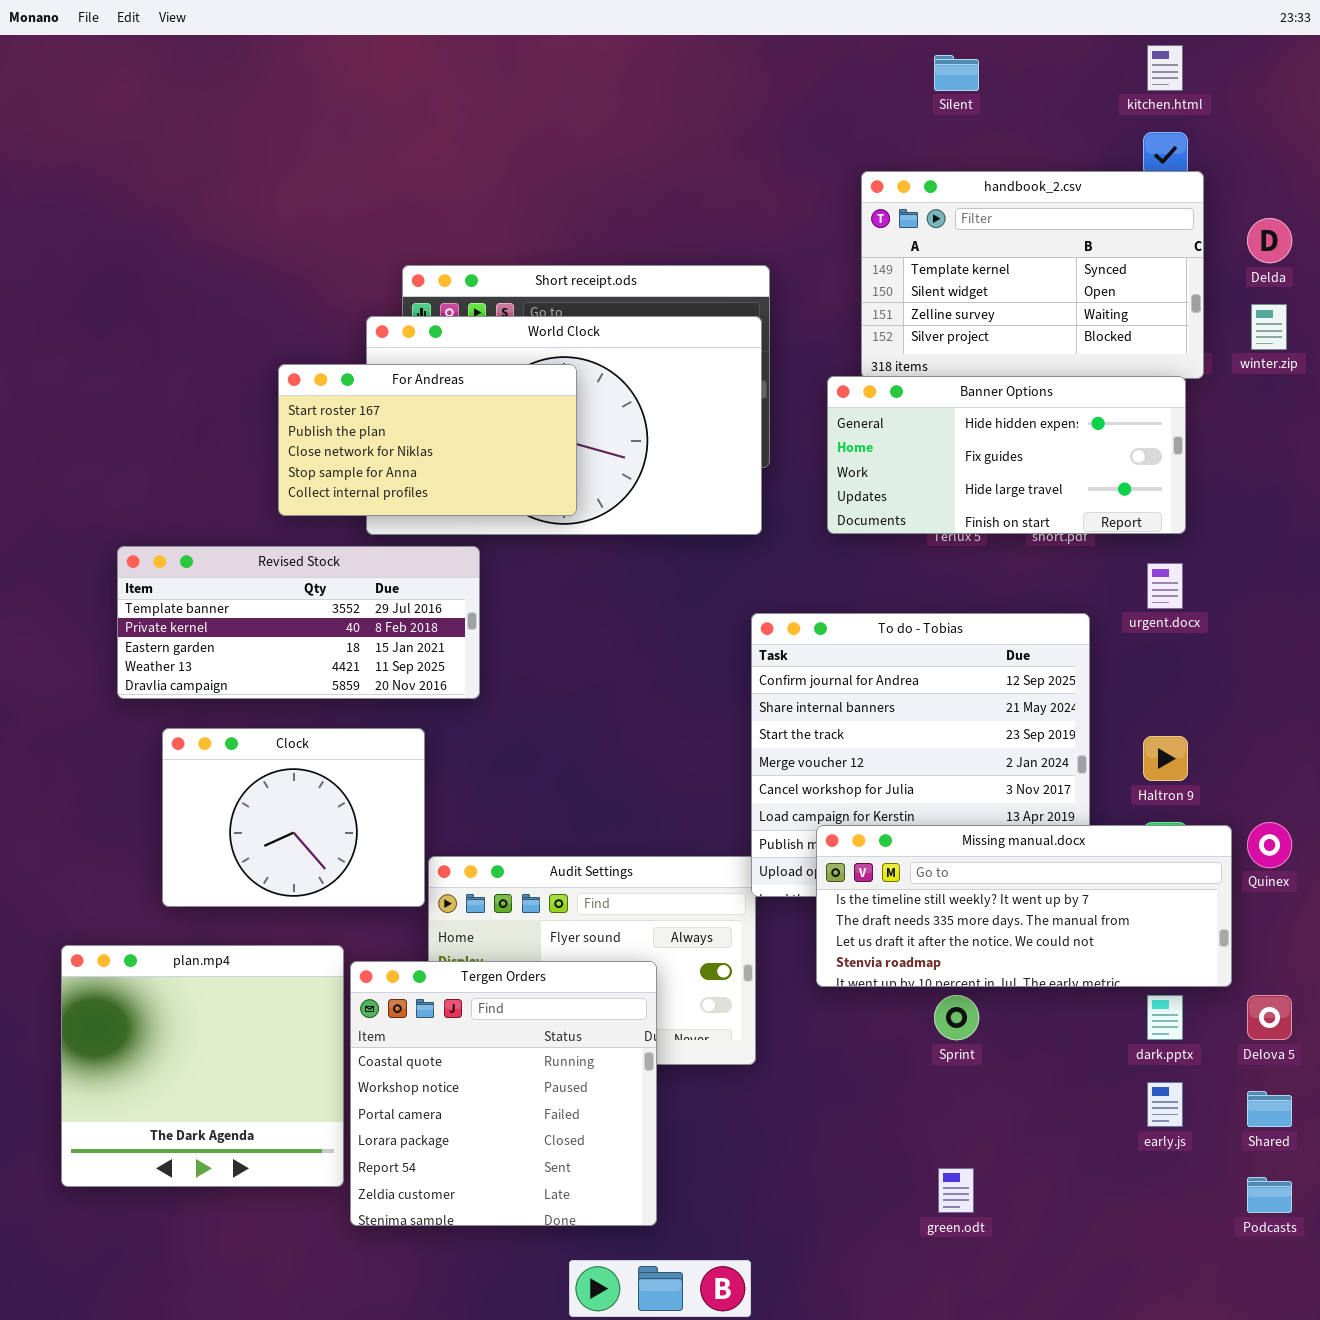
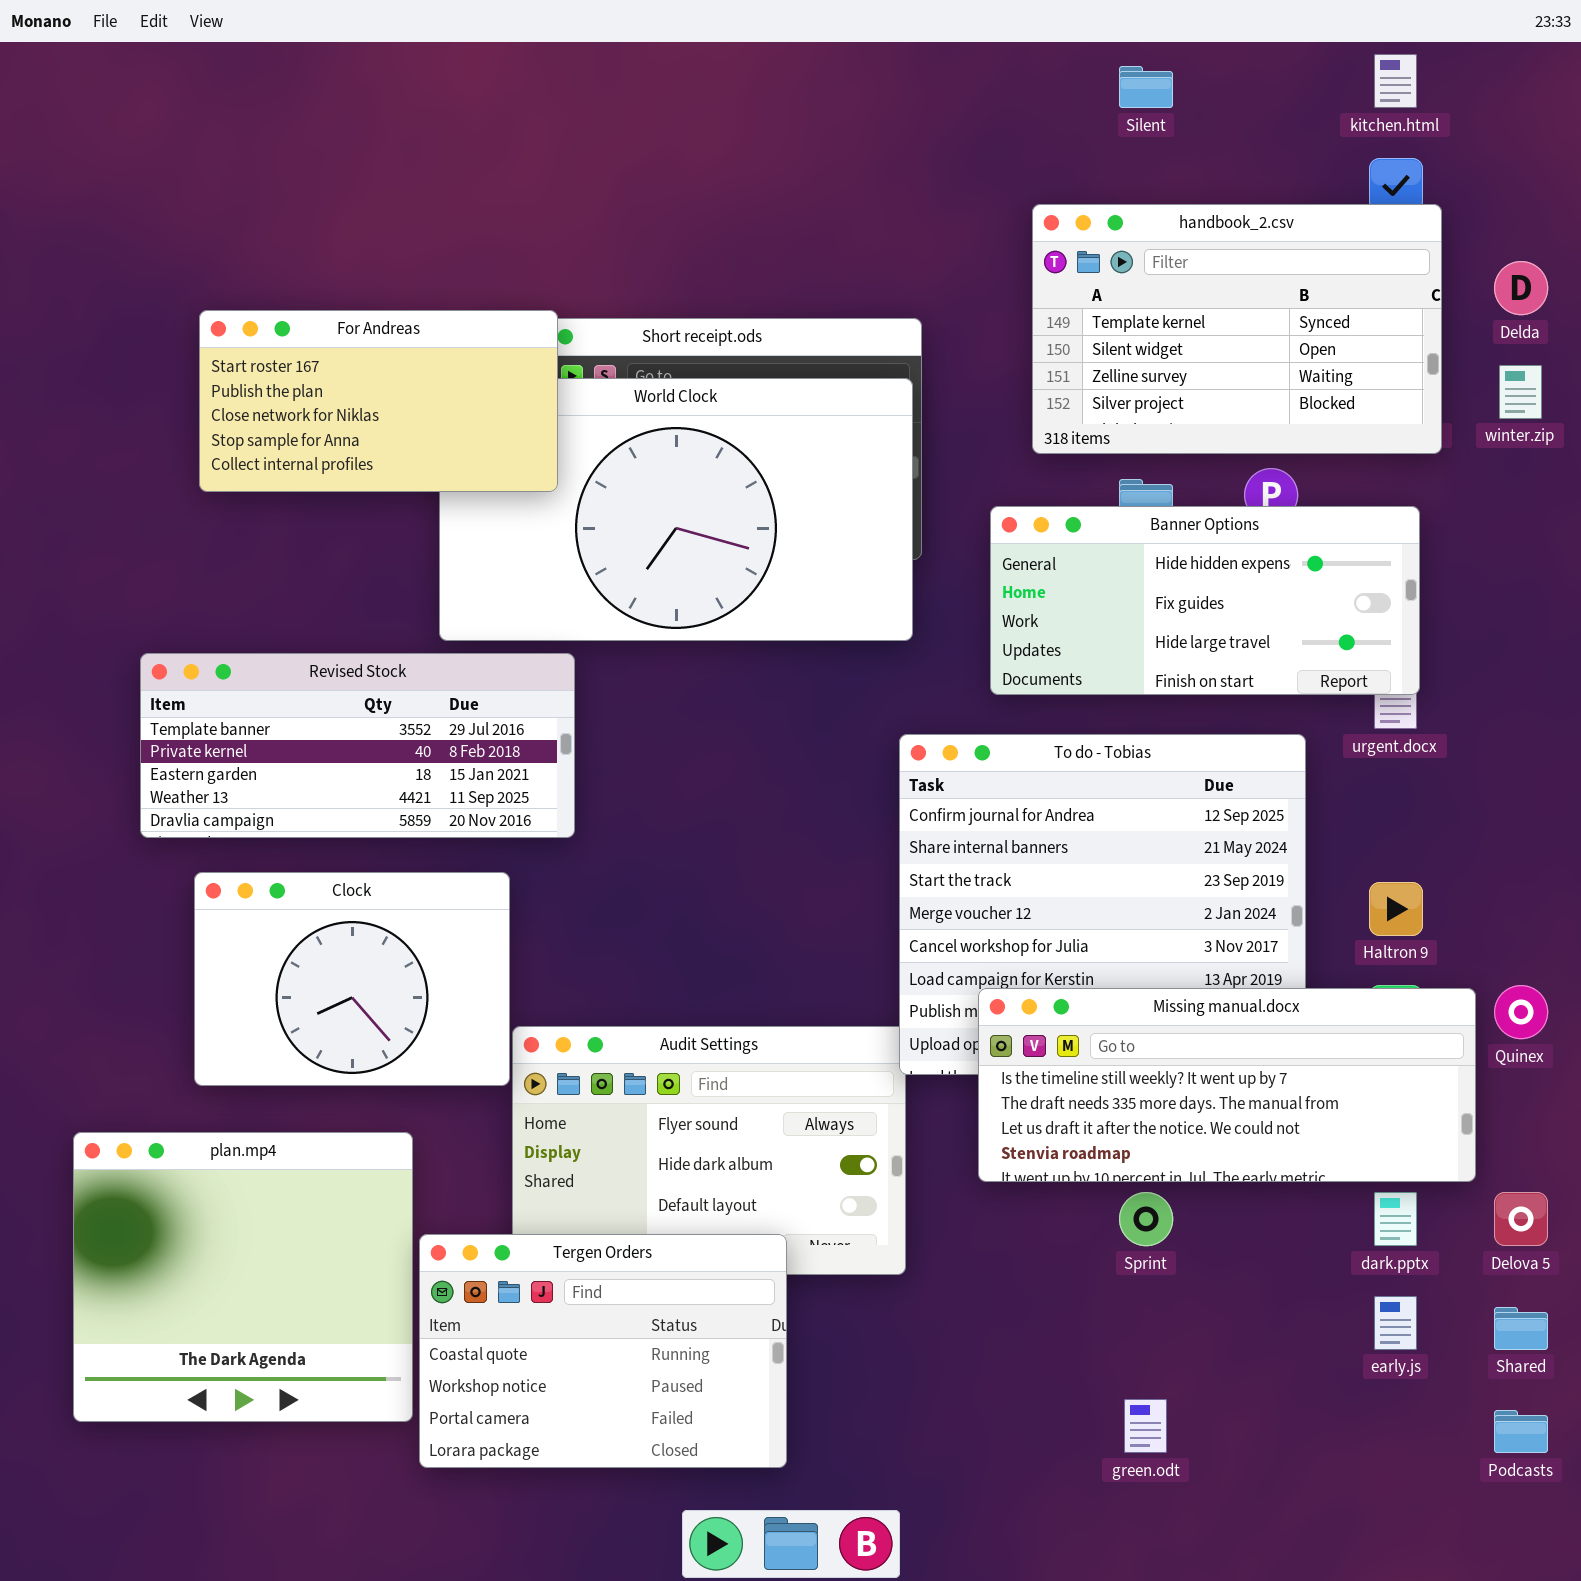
For Andreas: [278,364,577,516] -> [199,310,558,492], moved
Banner Options: [827,376,1186,534] -> [990,506,1420,695], moved
Tergen Orders: [350,961,657,1226] -> [419,1234,787,1468], resized

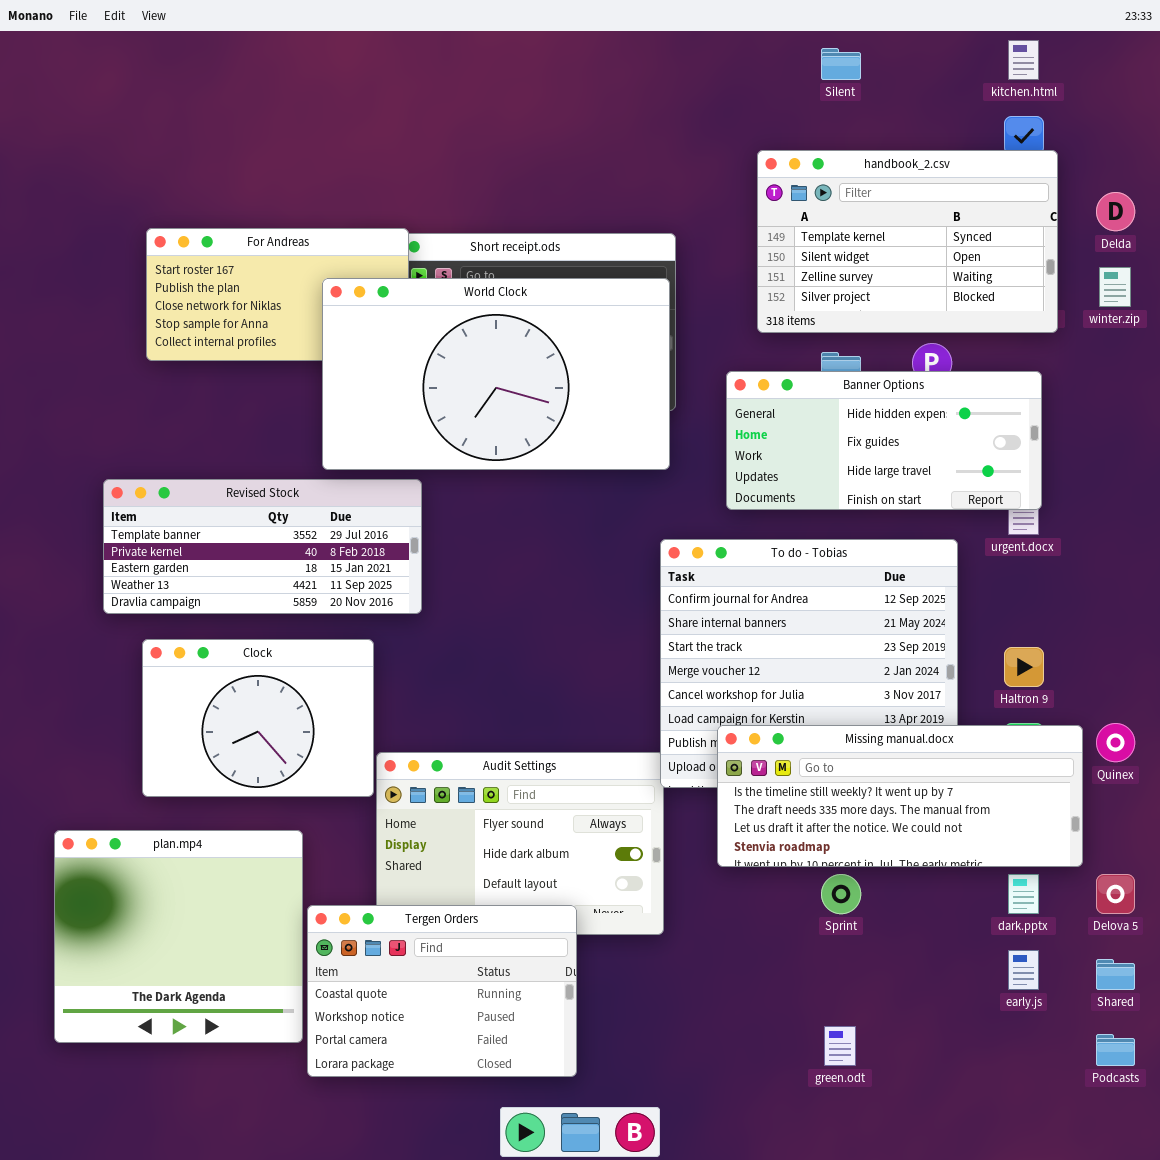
World Clock: [439,378,913,641] -> [322,278,670,470], raised

